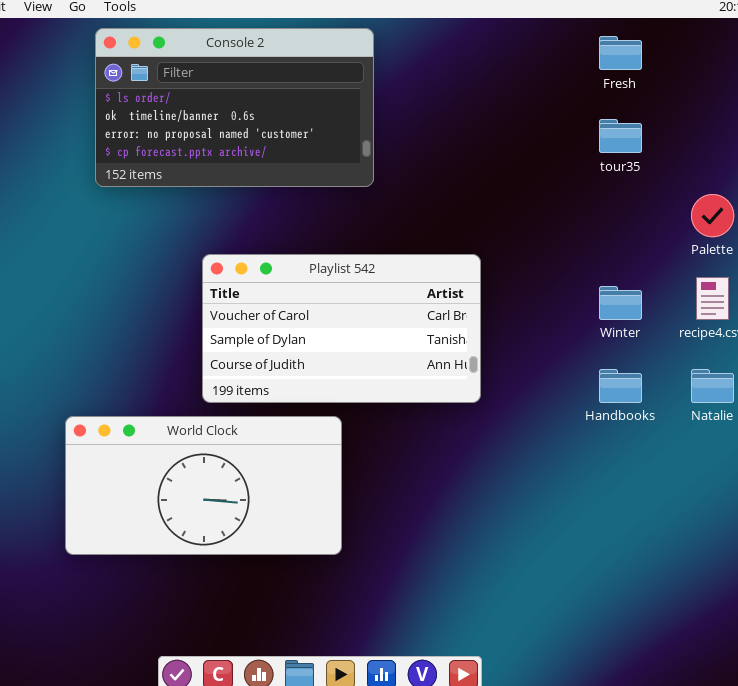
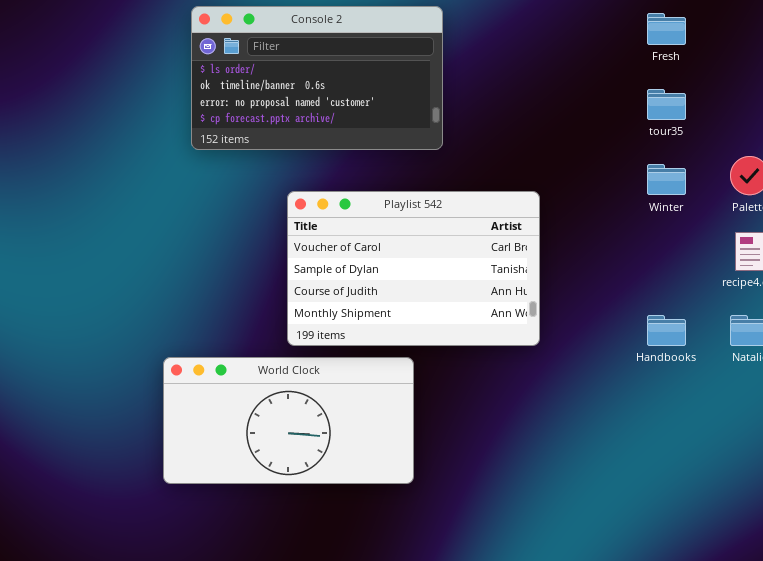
Playlist 542: [202,254,481,403] -> [287,191,540,346], resized
Winter: [599,286,642,320] -> [647,164,686,195], moved

